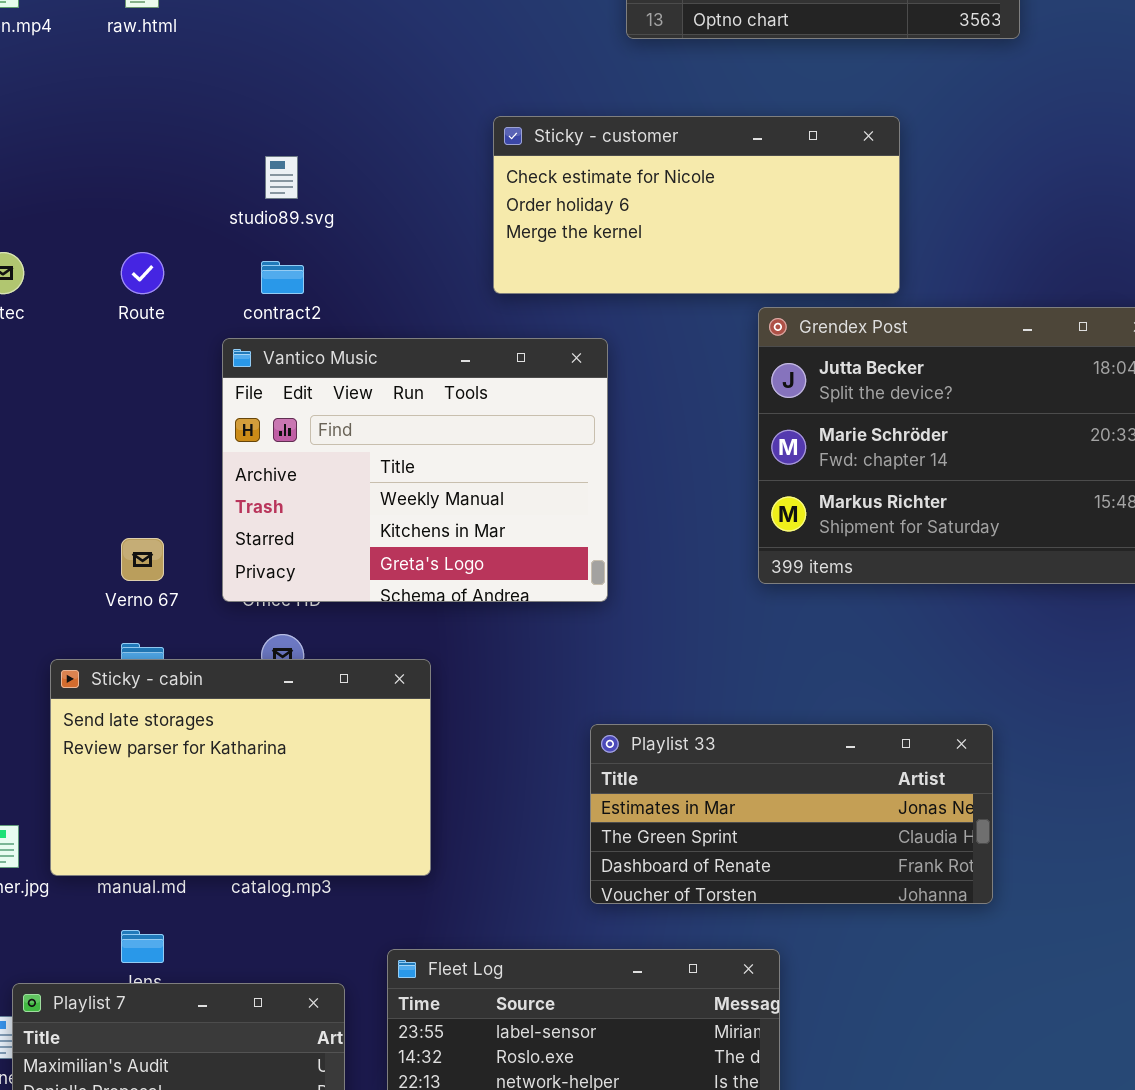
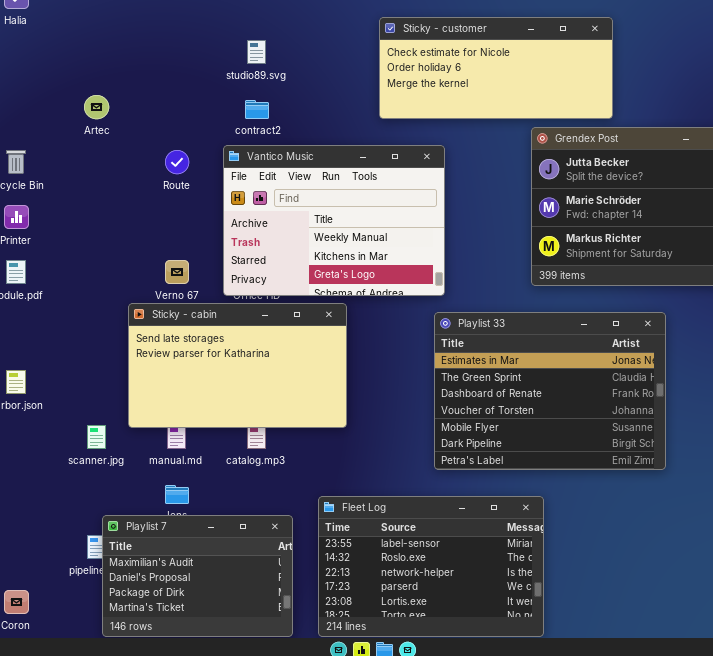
Route: [121,252,164,294] -> [165,150,189,174], moved
Sticky - cabin: [50,659,431,876] -> [128,303,347,428], moved
Playlist 33: [590,724,993,904] -> [434,312,666,470], resized

